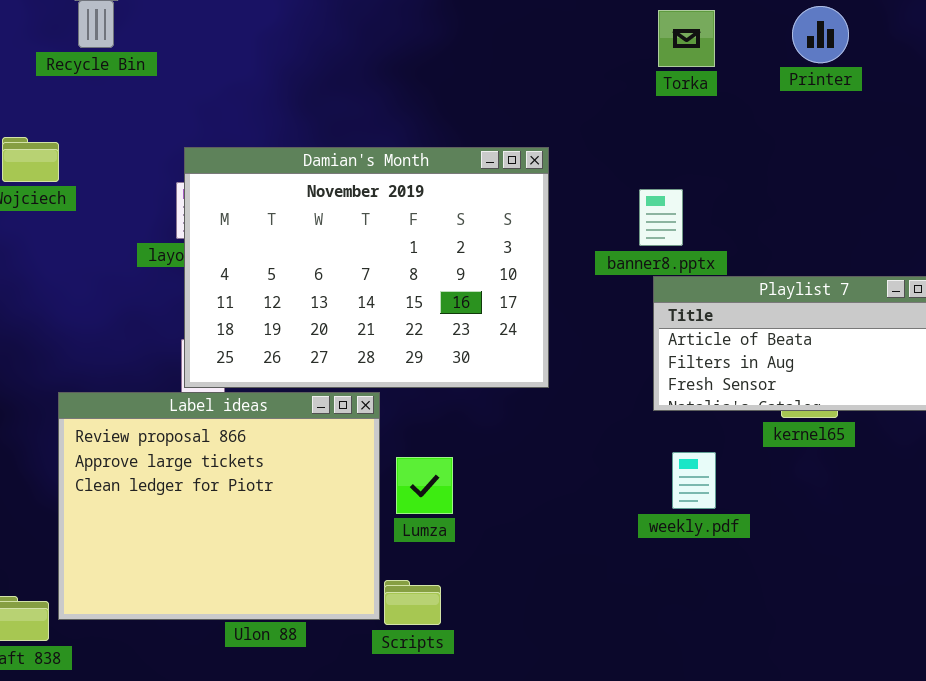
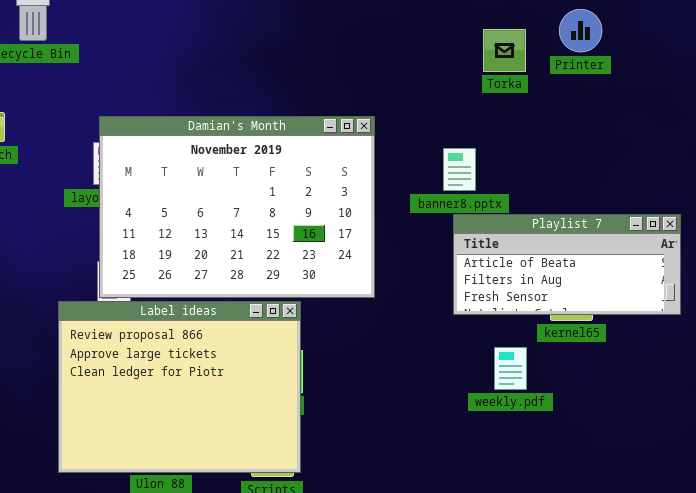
Torka: [658,10,715,67] -> [483,29,526,72], moved
Label ideas: [58,392,380,620] -> [58,301,301,473], moved
weekly.pdf: [672,452,716,509] -> [494,347,527,390], moved

